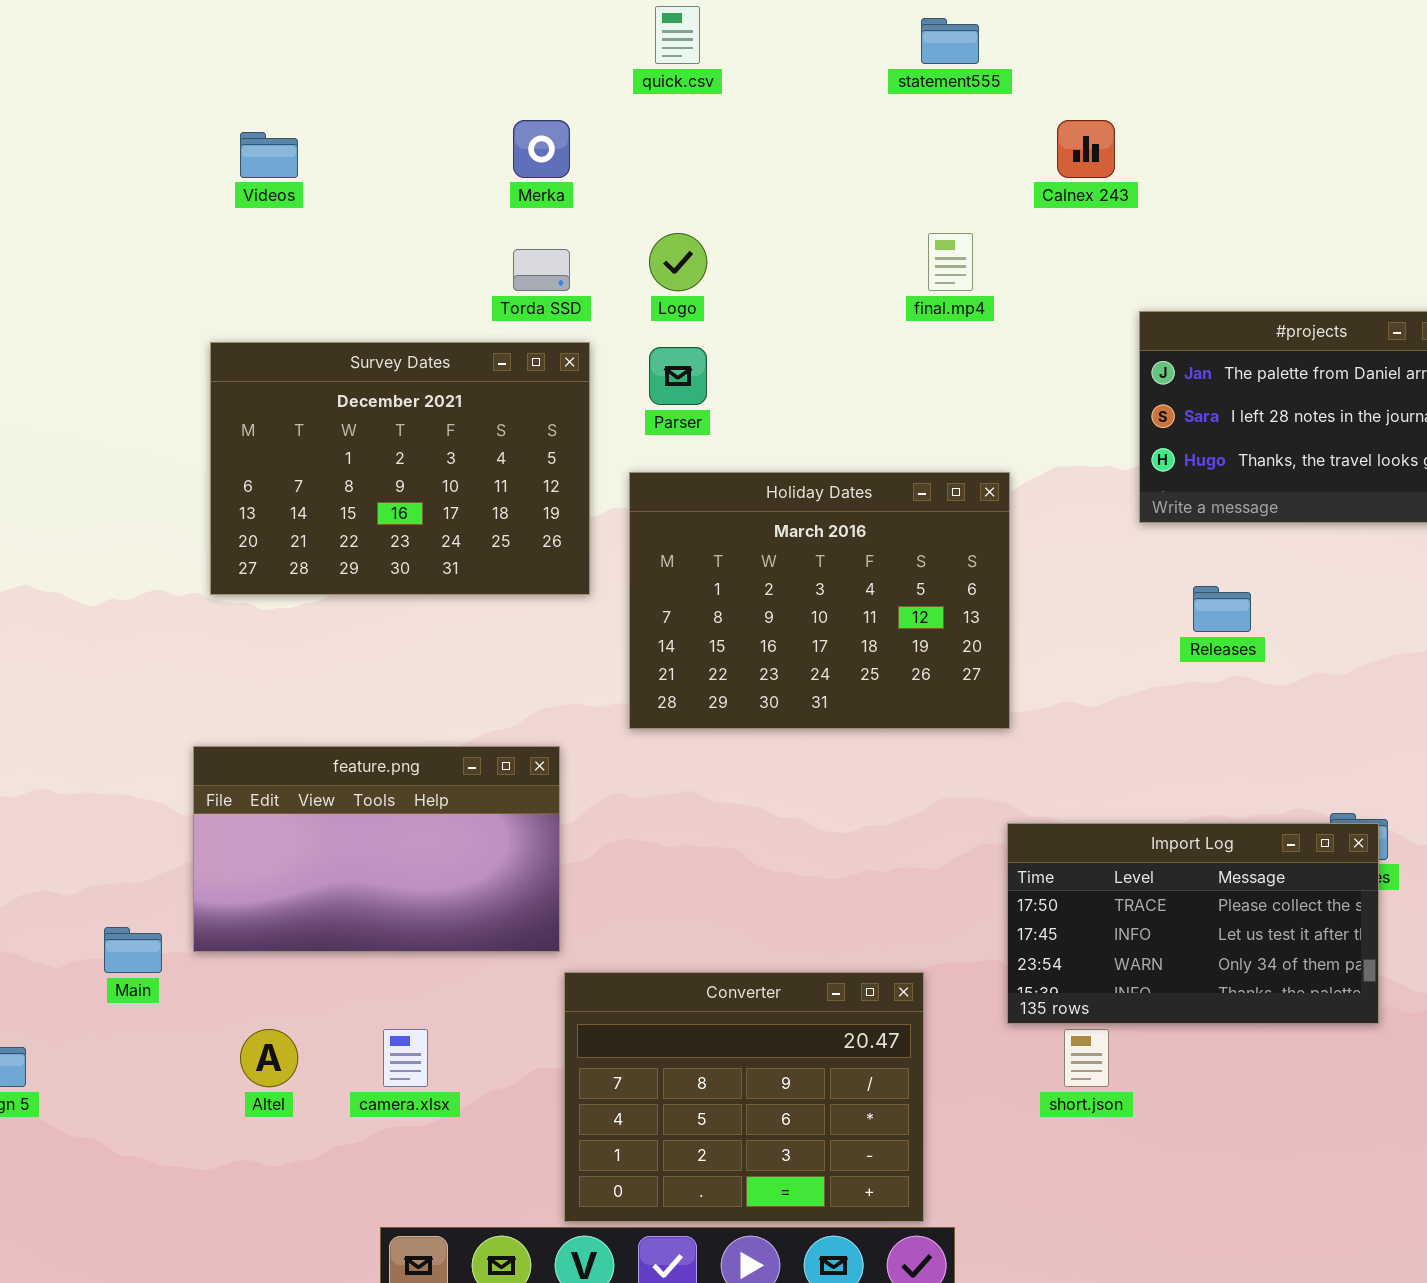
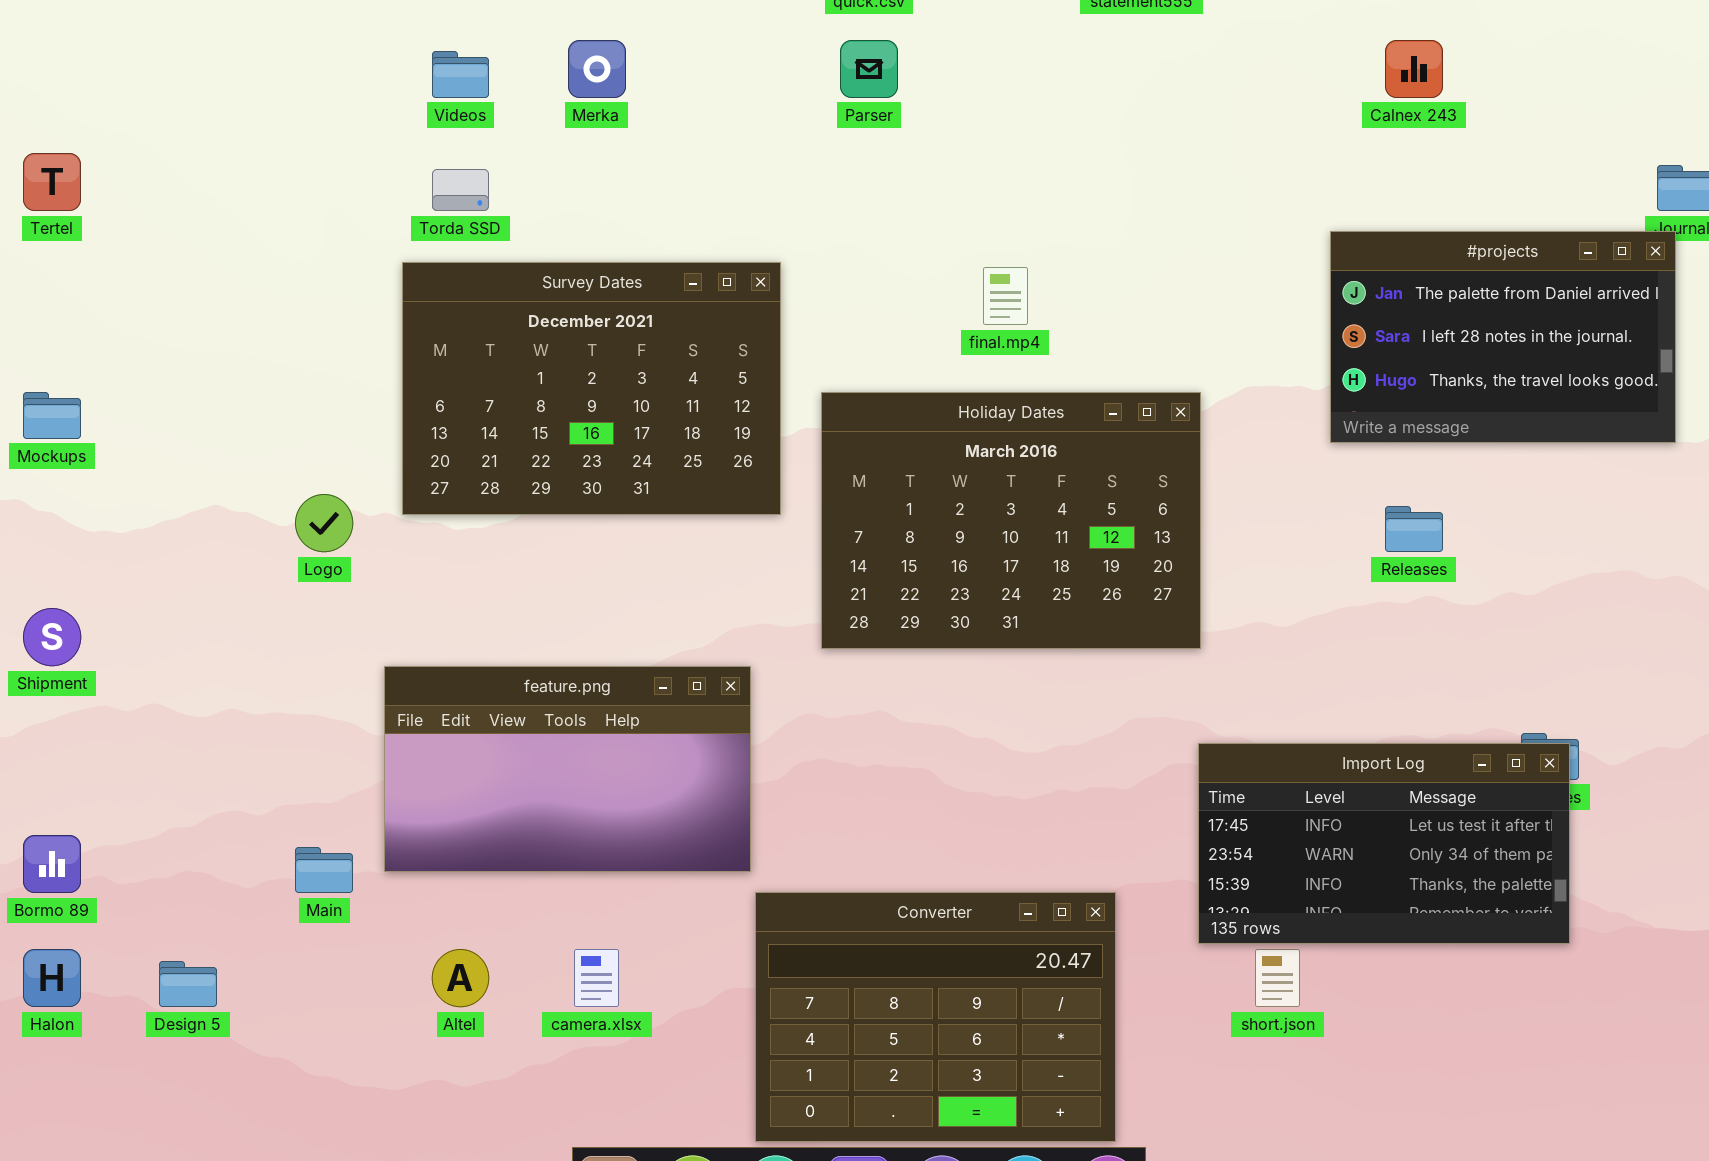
Merka: [513,120,570,178] -> [568,40,626,98], moved
Calnex 243: [1057,120,1115,178] -> [1385,40,1443,98], moved
Logo: [649,233,707,291] -> [295,494,353,552], moved
final.mp4: [928,233,973,291] -> [983,267,1028,325], moved
Torda SSD: [513,249,570,291] -> [432,169,489,211], moved
Parser: [649,347,707,405] -> [840,40,898,98], moved
Import Log: [1007,823,1379,1024] -> [1198,743,1570,944], scrolled down 1 row

